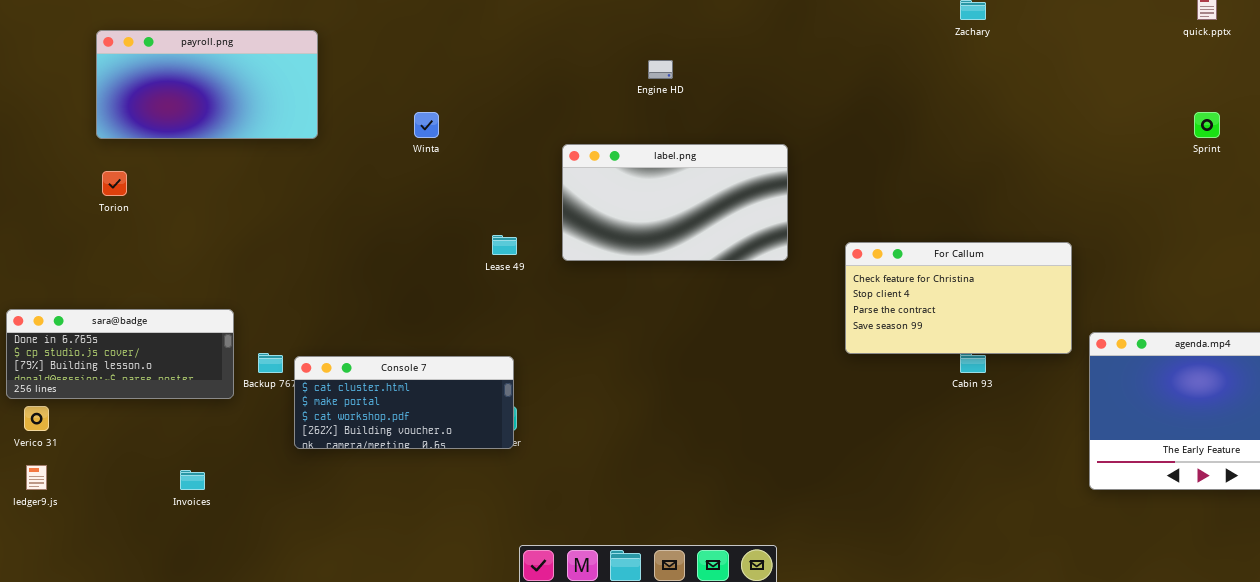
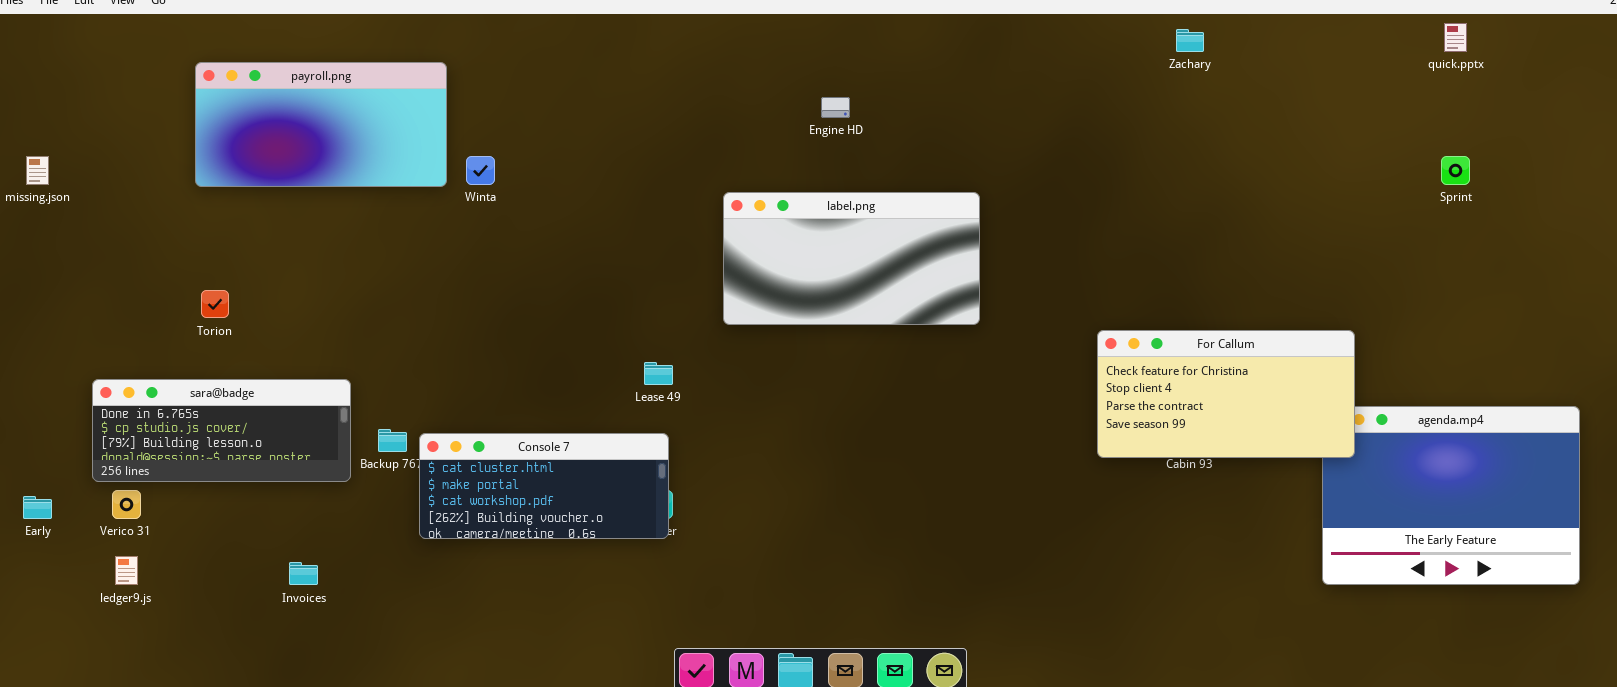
Winta: [414,112,439,138] -> [466,156,495,185], moved
Torion: [102,171,127,196] -> [201,290,229,318], moved
Lease 49: [492,235,517,255] -> [644,362,673,385], moved
For Callum: [845,242,1072,354] -> [1097,330,1355,458], moved

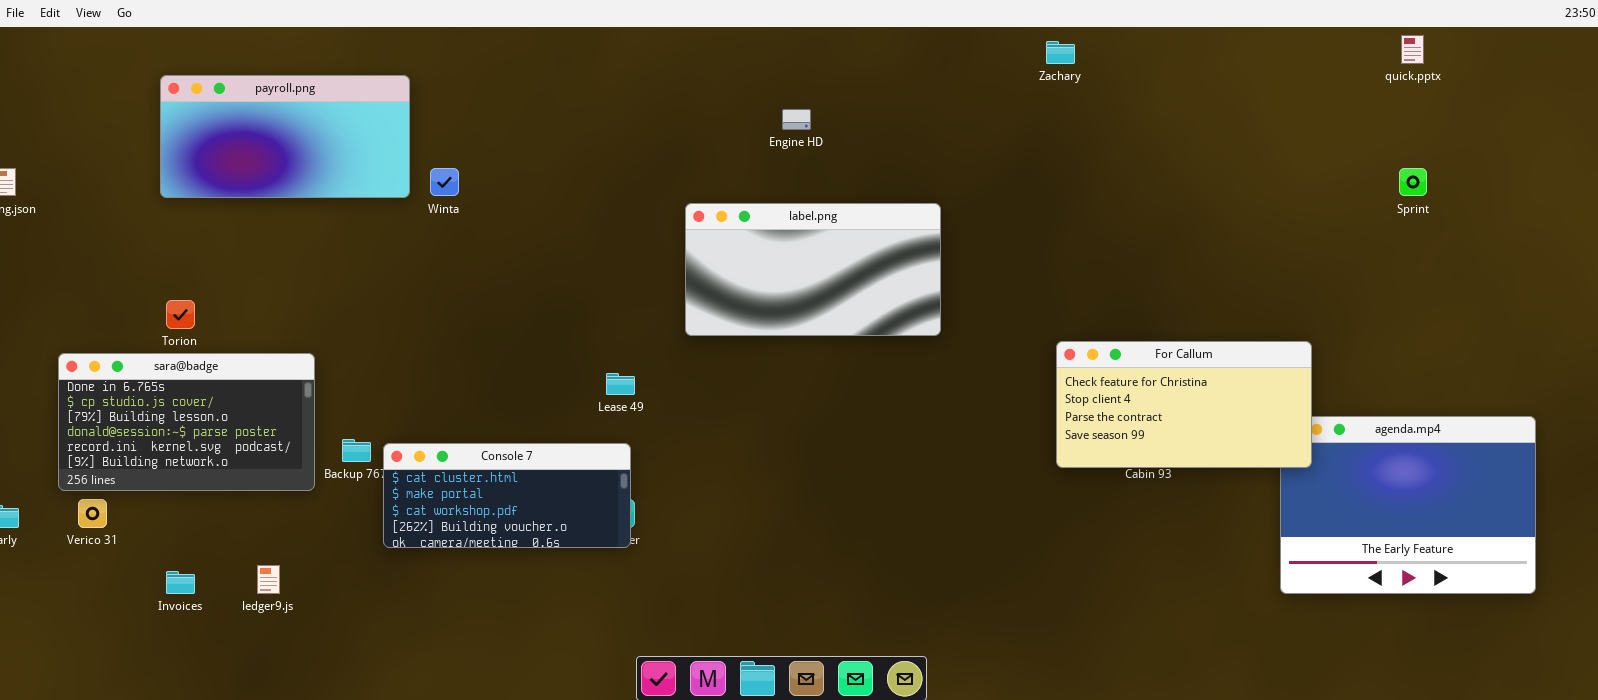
Zachary: [1176,29,1204,52] -> [1046,41,1075,64], moved
sara@badge: [92,379,351,482] -> [58,353,315,491], resized
ledger9.js: [115,556,138,585] -> [257,565,280,594], moved
Invoices: [289,562,318,585] -> [166,571,195,594], moved

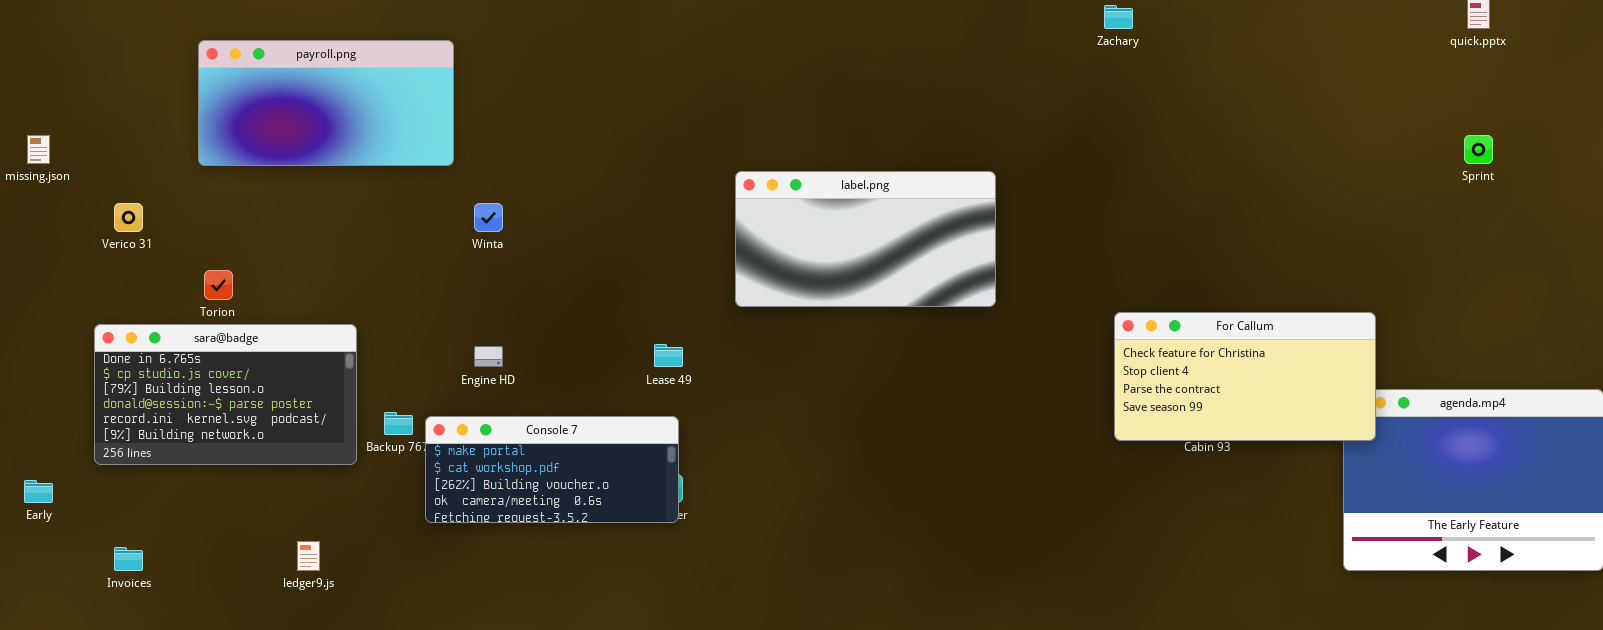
Engine HD: [782,109,811,130] -> [474,346,503,367], moved
Winta: [430,168,459,196] -> [474,203,503,232], moved
Console 7: [383,443,631,548] -> [425,416,679,523], scrolled down 1 row
Verico 31: [78,499,107,528] -> [114,203,143,232], moved
Invoices: [166,571,195,594] -> [114,547,143,571], moved

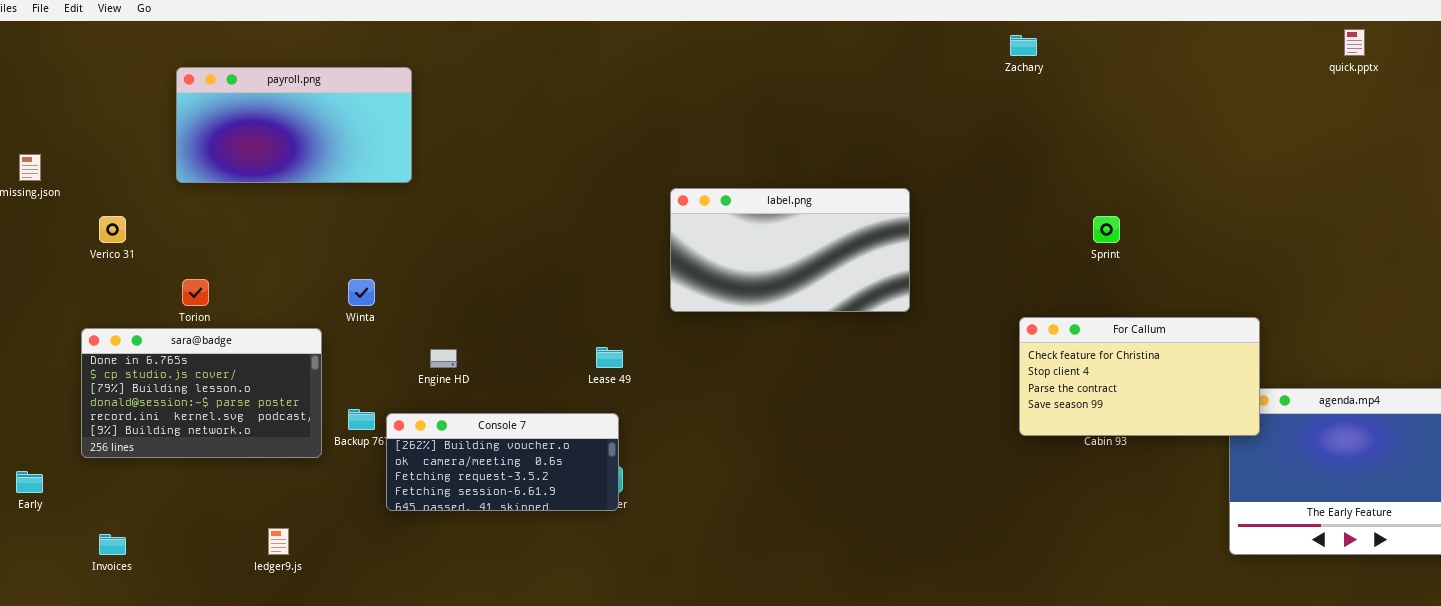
Sprint: [1464,135,1493,164] -> [1093,216,1120,243], moved
Winta: [474,203,503,232] -> [348,279,375,306], moved
Console 7: [425,416,679,523] -> [386,413,619,511], scrolled down 2 rows

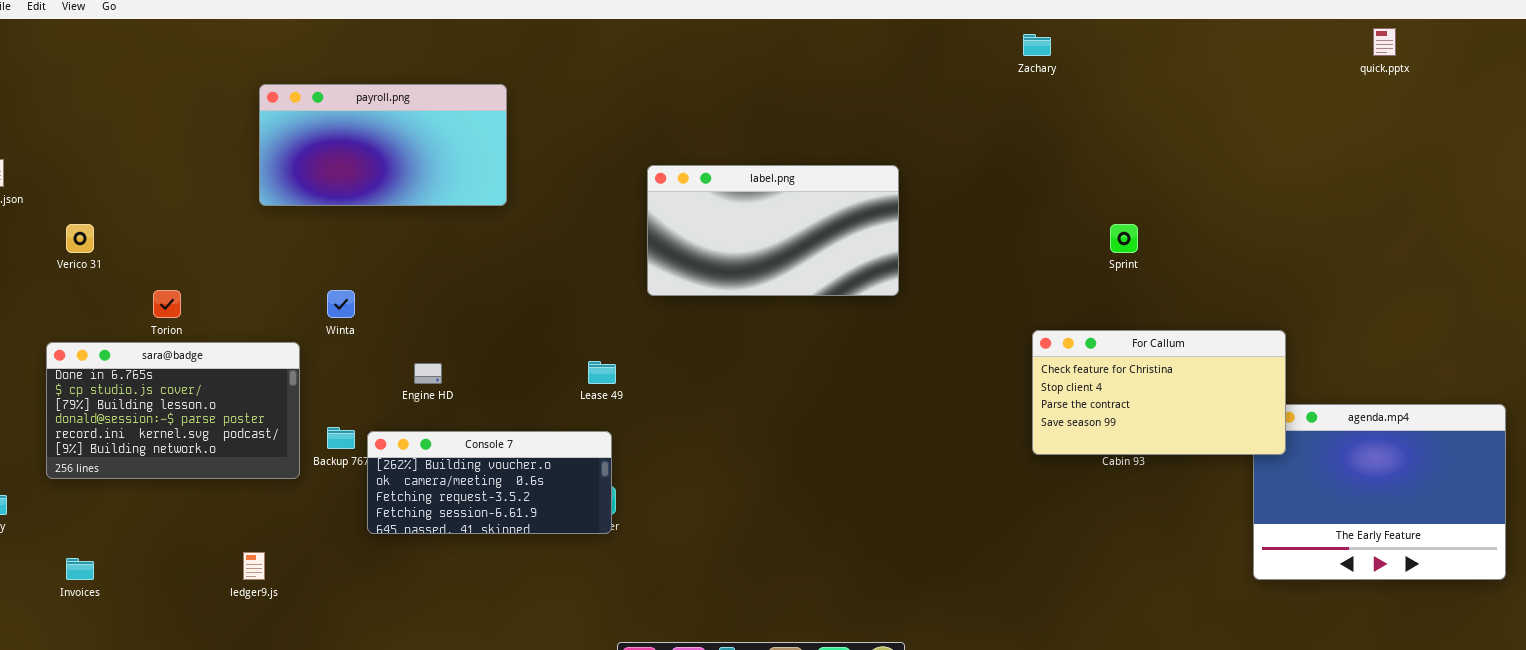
payroll.png: [176,67,412,183] -> [259,84,507,206], moved
label.png: [670,188,910,312] -> [647,165,899,296], moved

